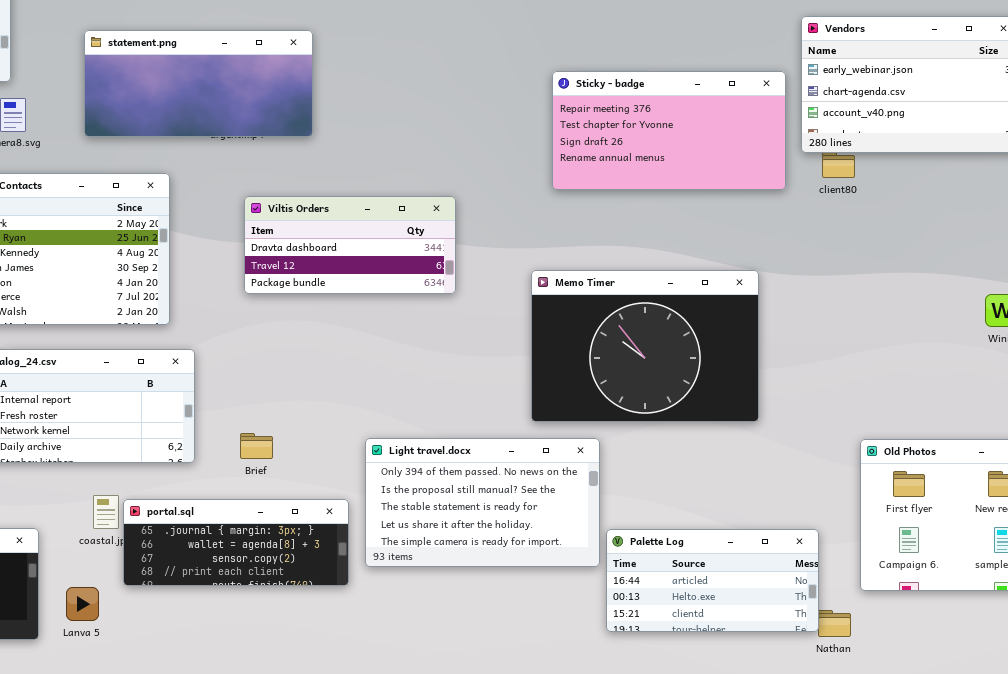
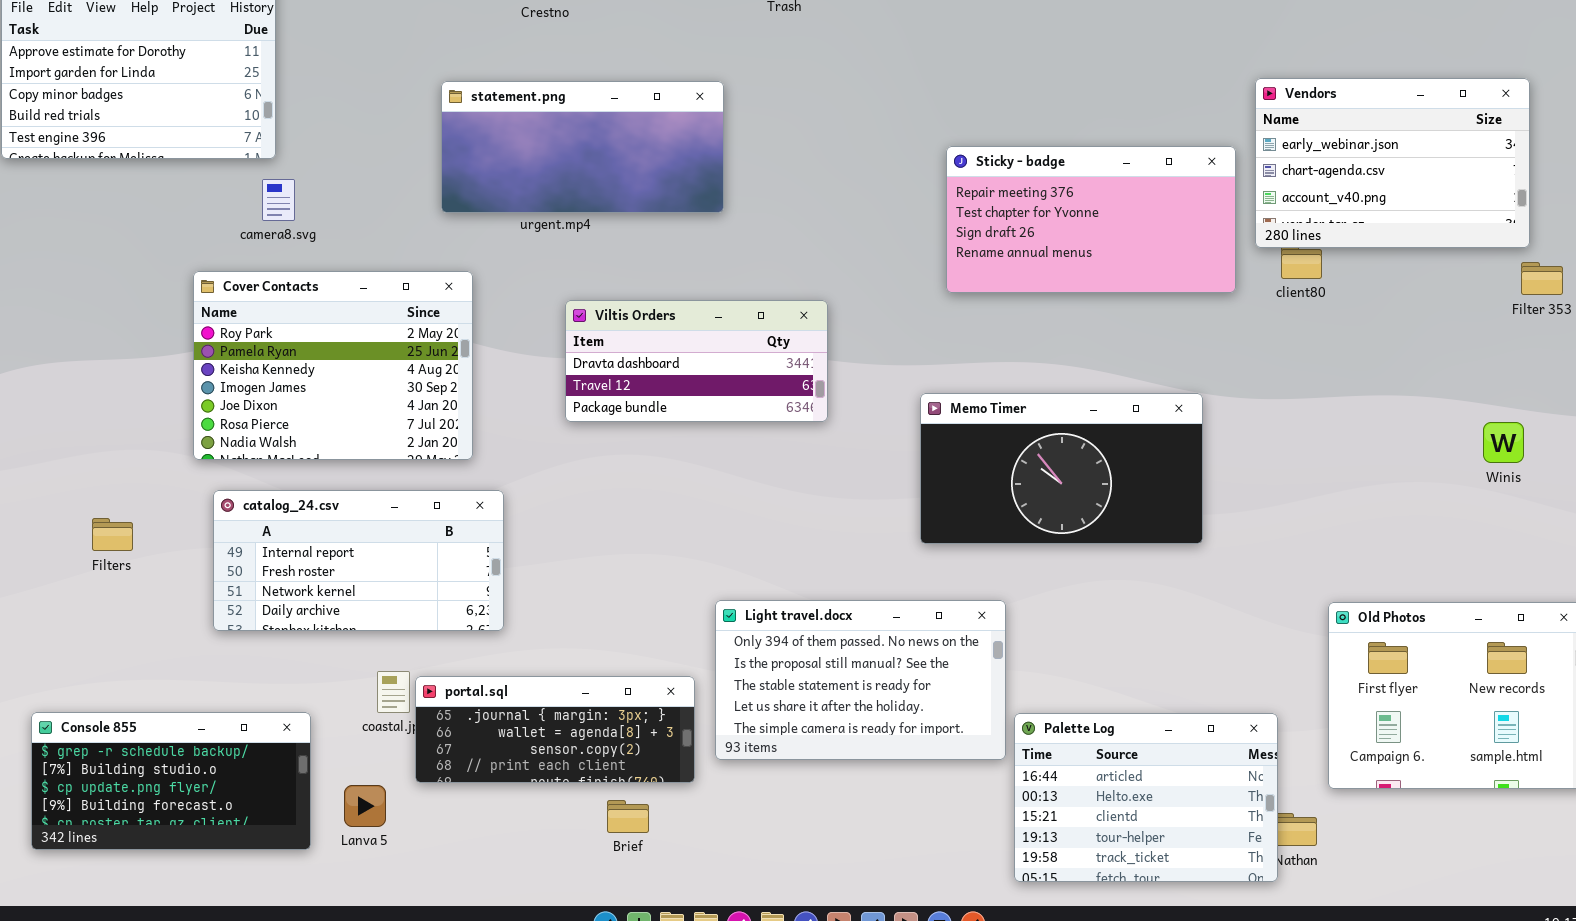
statement.png: [84,30,313,137] -> [441,81,724,213], moved
Memo Timer: [531,270,759,422] -> [920,393,1203,544], resized
Brief: [240,433,273,459] -> [607,800,649,833], moved
Palette Log: [606,529,819,632] -> [1014,713,1278,882], resized

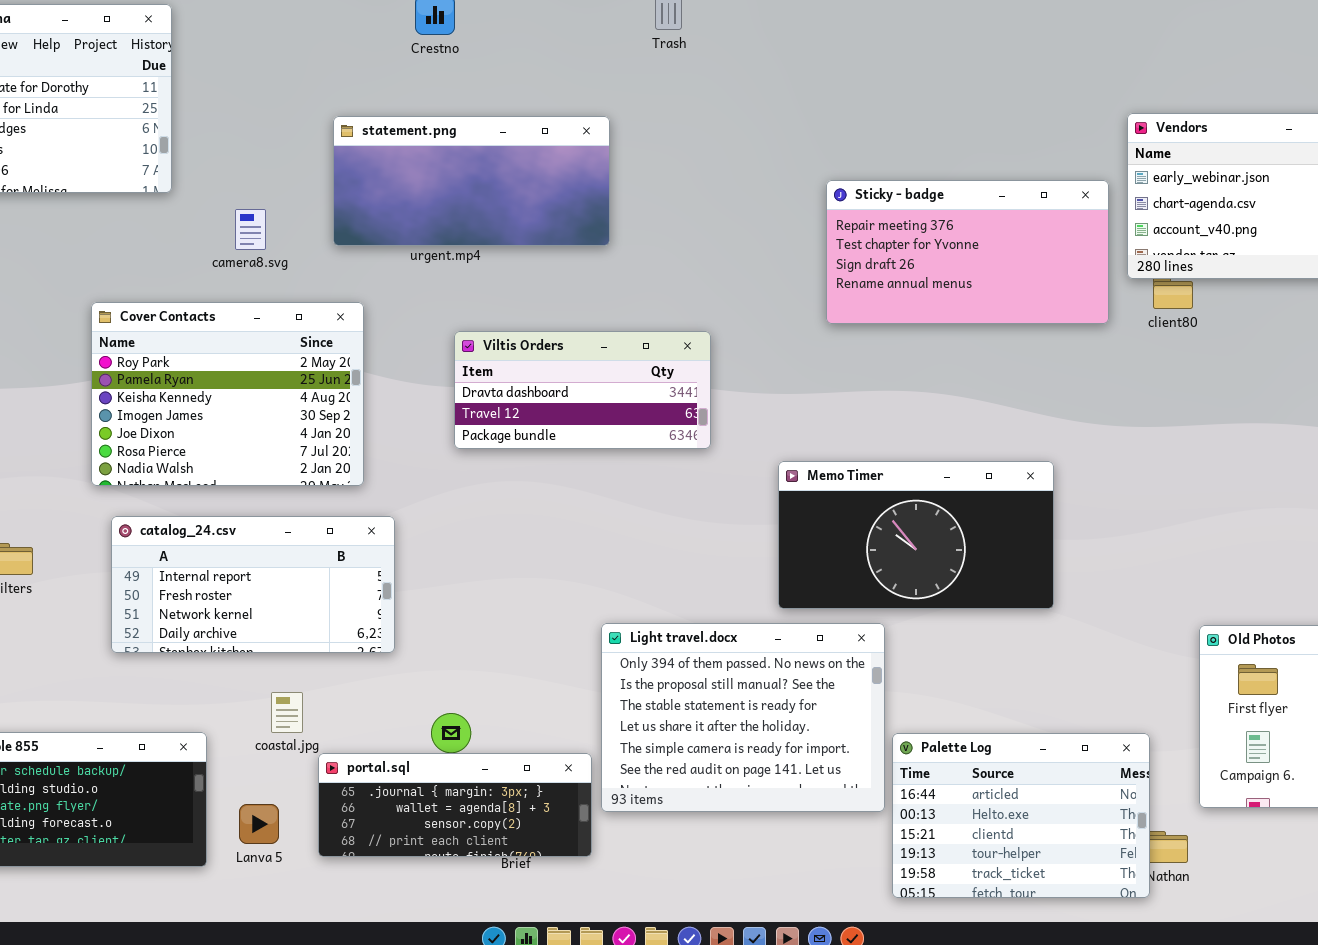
camera8.svg: [262,179,295,221] -> [235,209,266,250], moved
Memo Timer: [920,393,1203,544] -> [778,461,1054,609], moved
Light travel.docx: [715,600,1006,760] -> [601,623,885,812], resized
portal.sql: [415,676,695,783] -> [318,753,592,857], moved

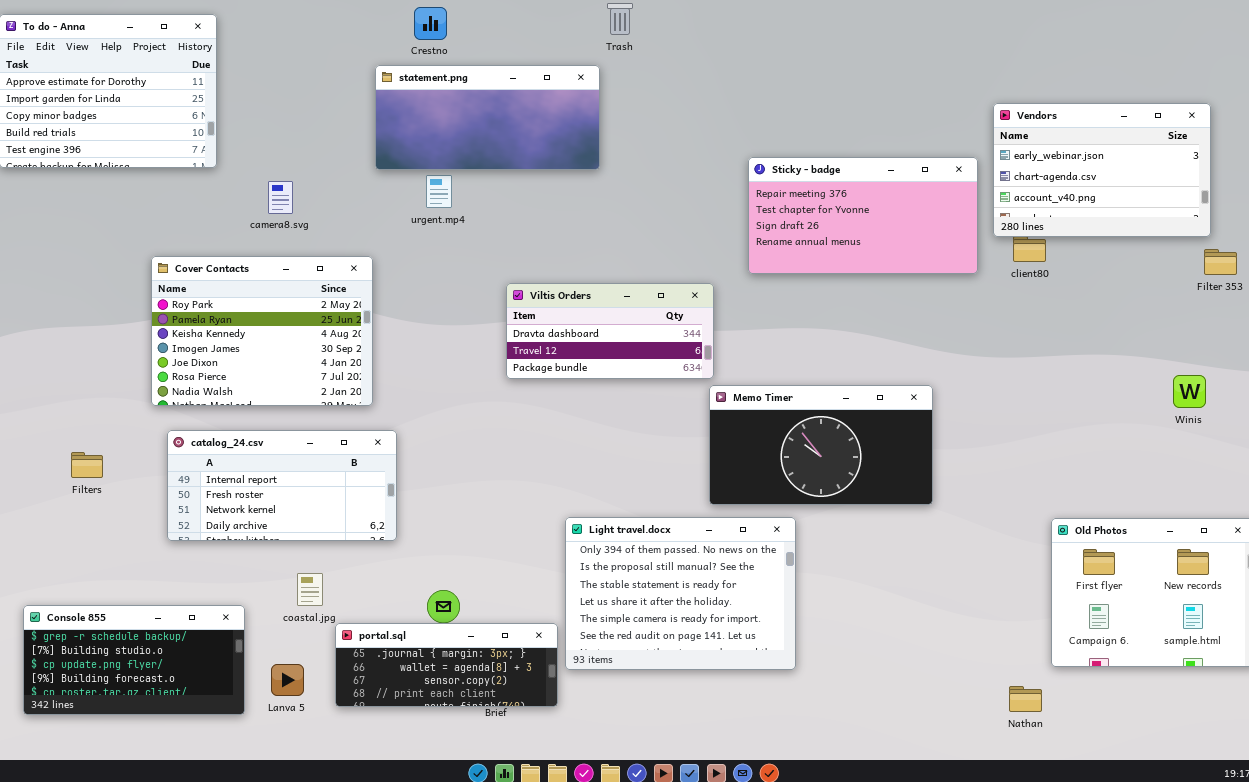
statement.png: [333,116,610,246] -> [375,65,600,170], moved
Viltis Orders: [454,331,711,449] -> [506,283,714,379], moved
Palette Log: [892,733,1150,898] -> none, closed

